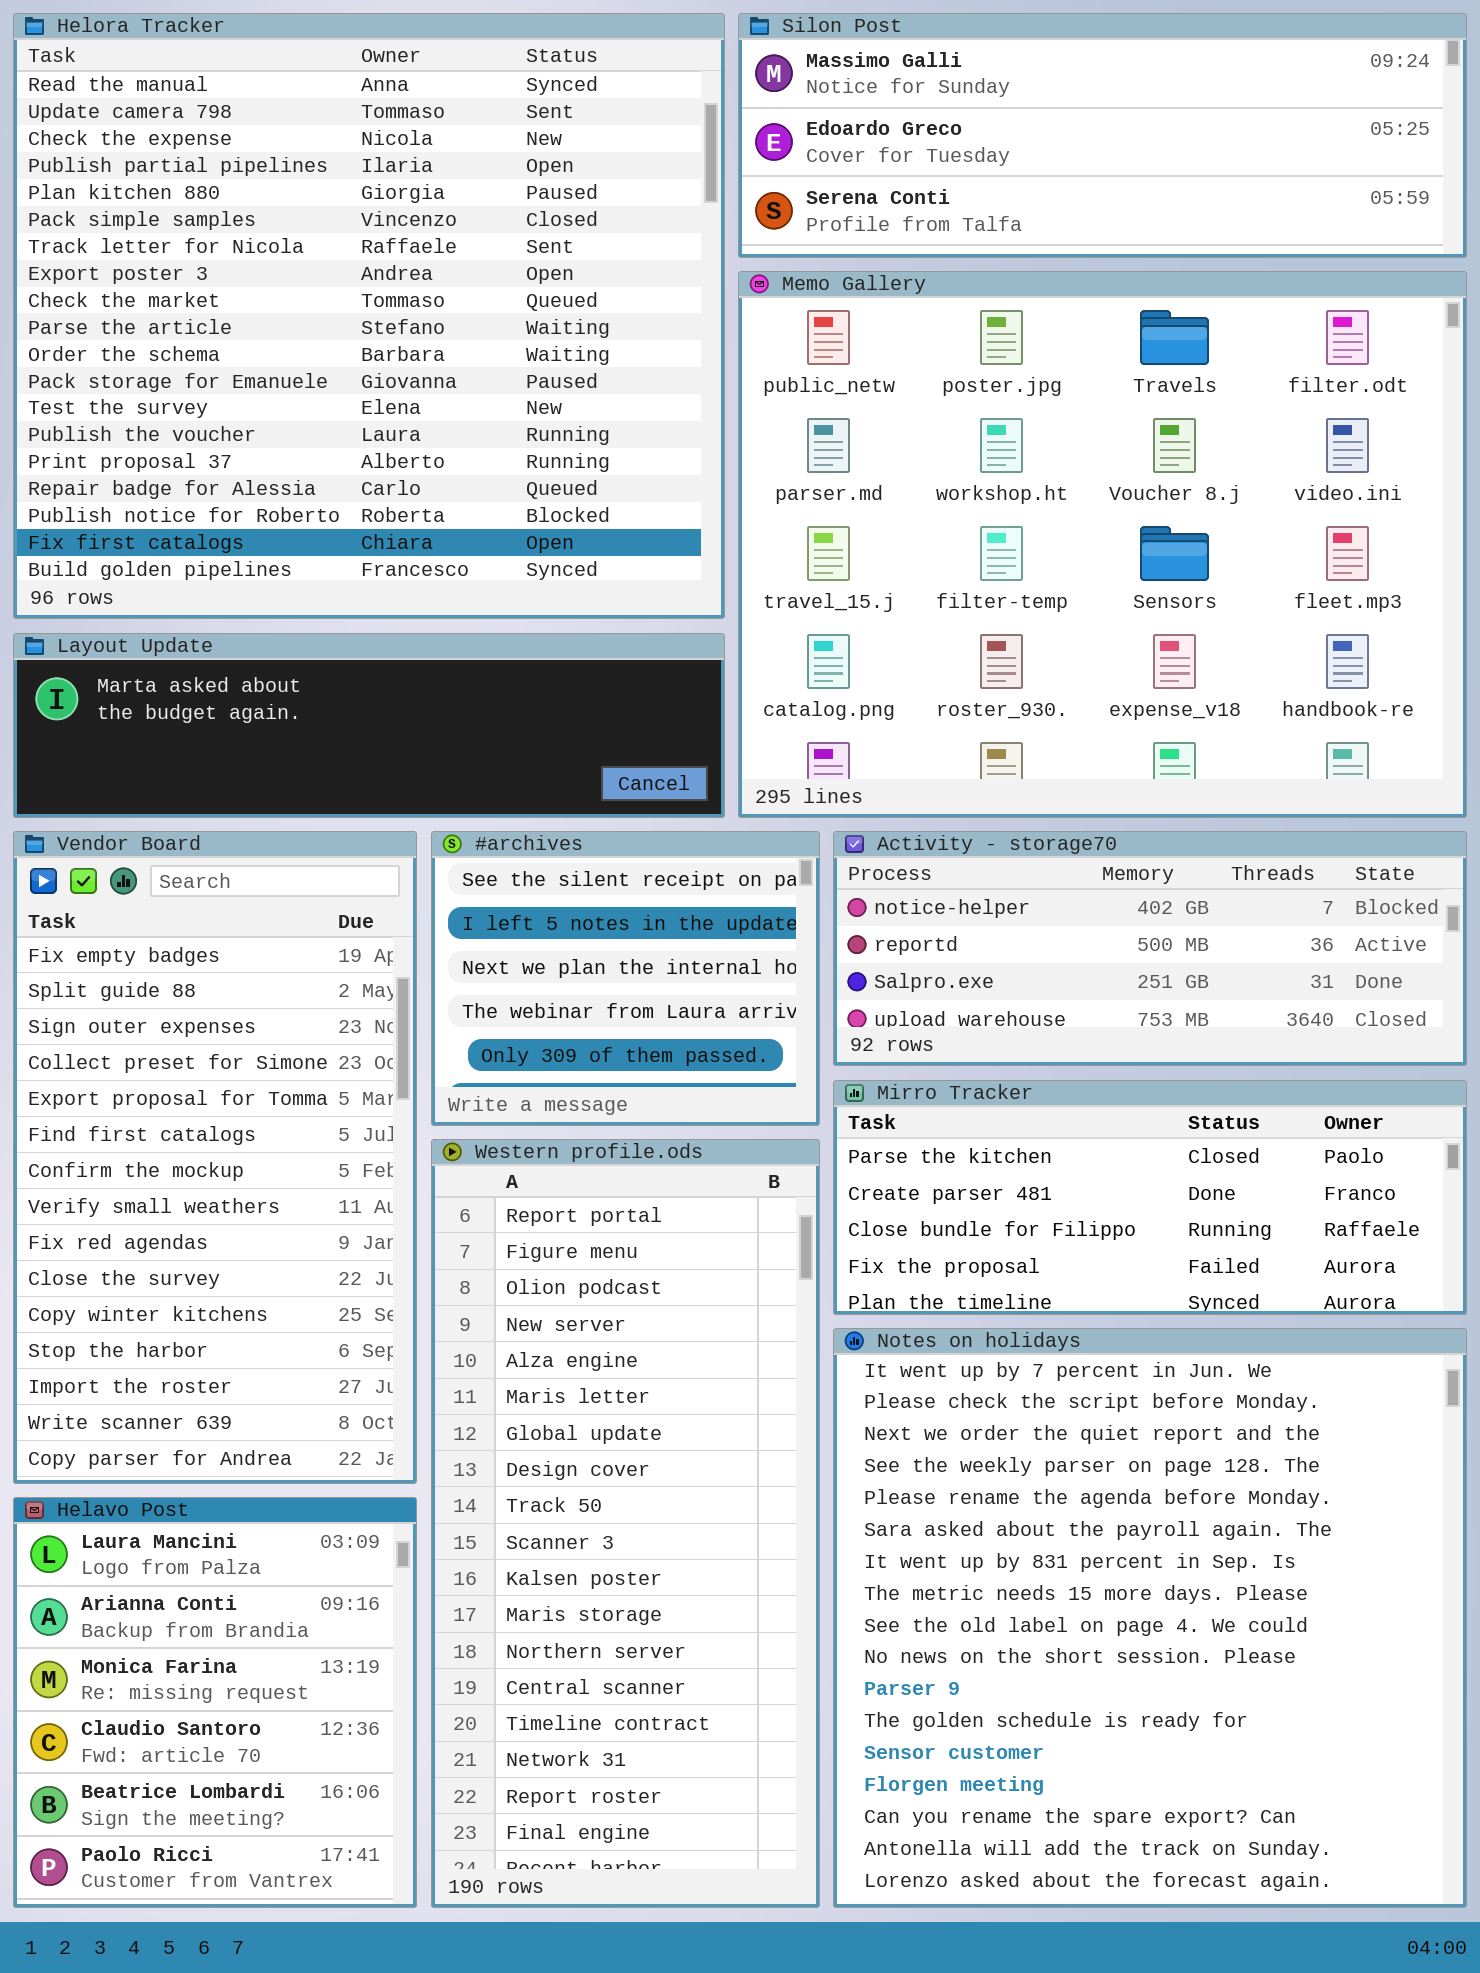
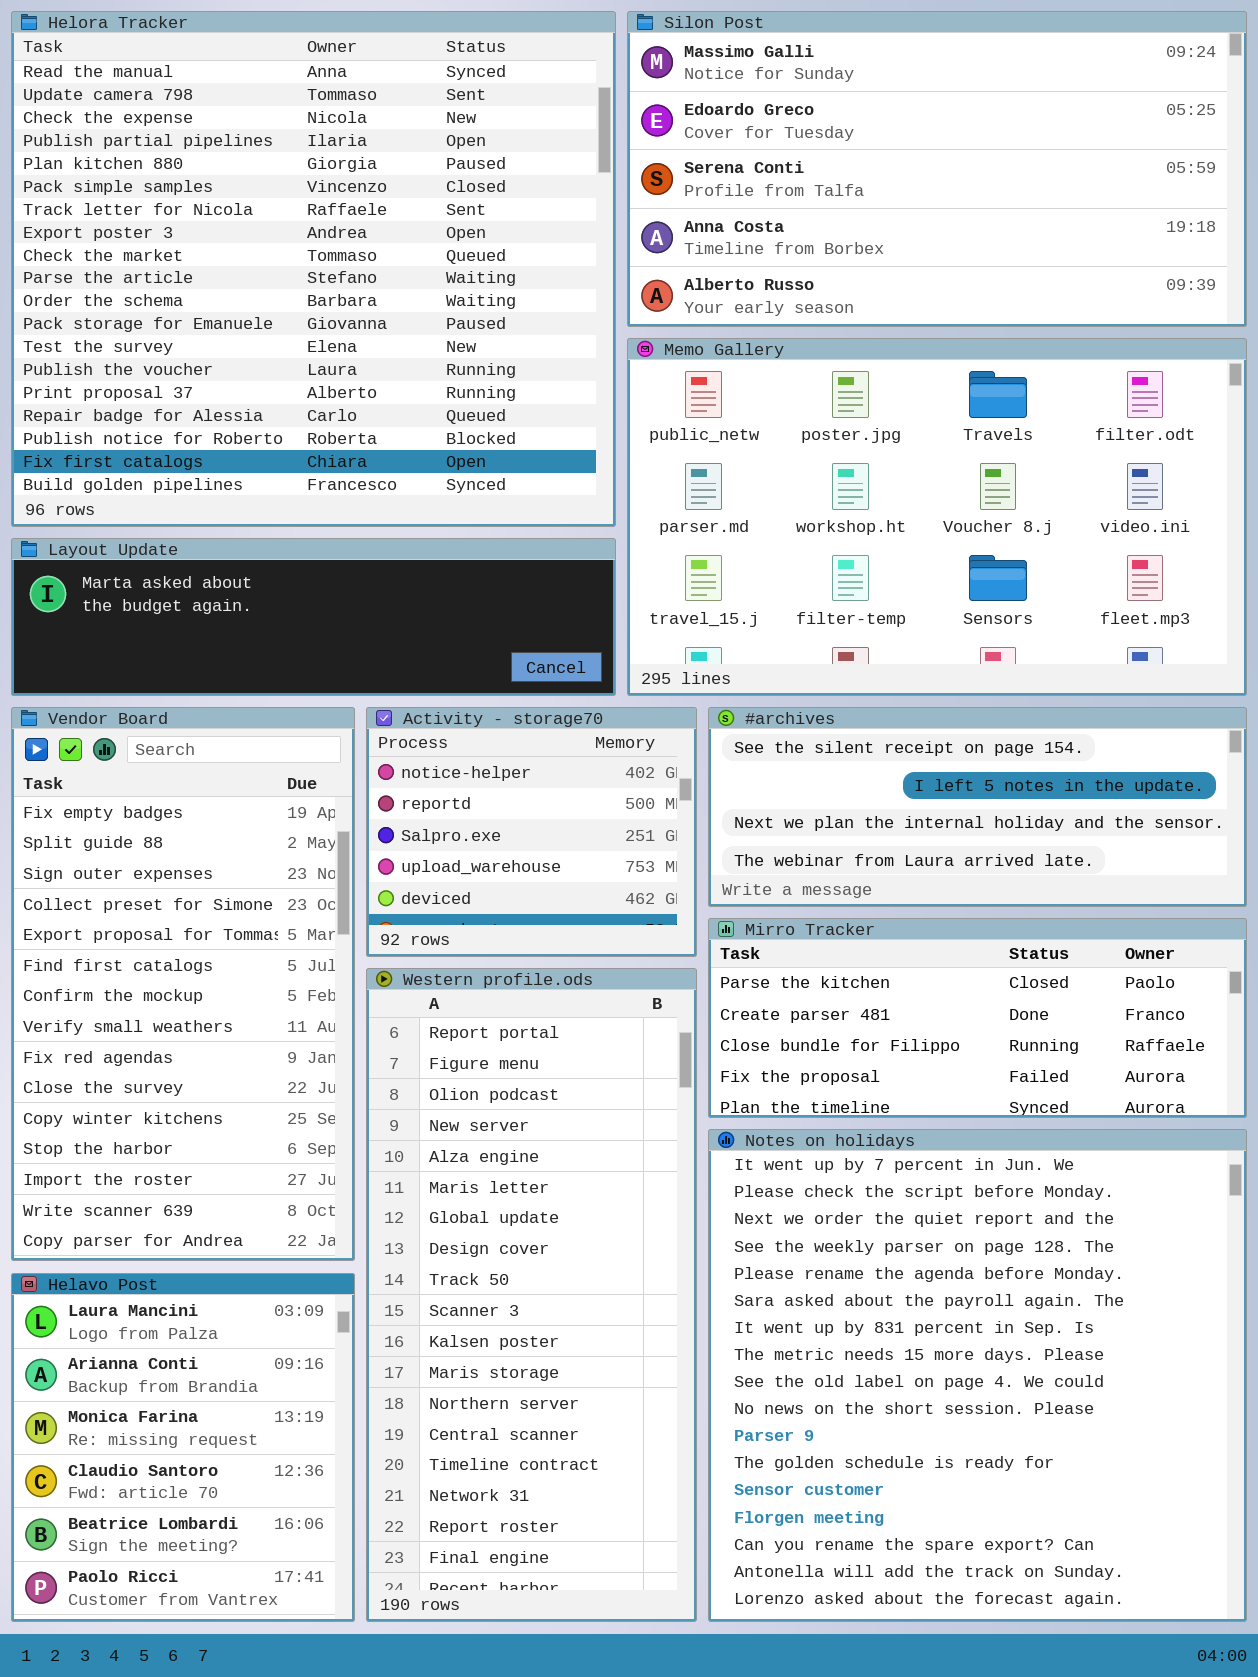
Silon Post: [738,13,1467,258] -> [627,11,1247,327], resized
Memo Gallery: [738,271,1467,818] -> [627,338,1247,696], resized
#archives: [431,831,820,1126] -> [708,707,1247,907], moved, resized
Activity - storage70: [833,831,1467,1066] -> [366,707,697,957], moved, resized

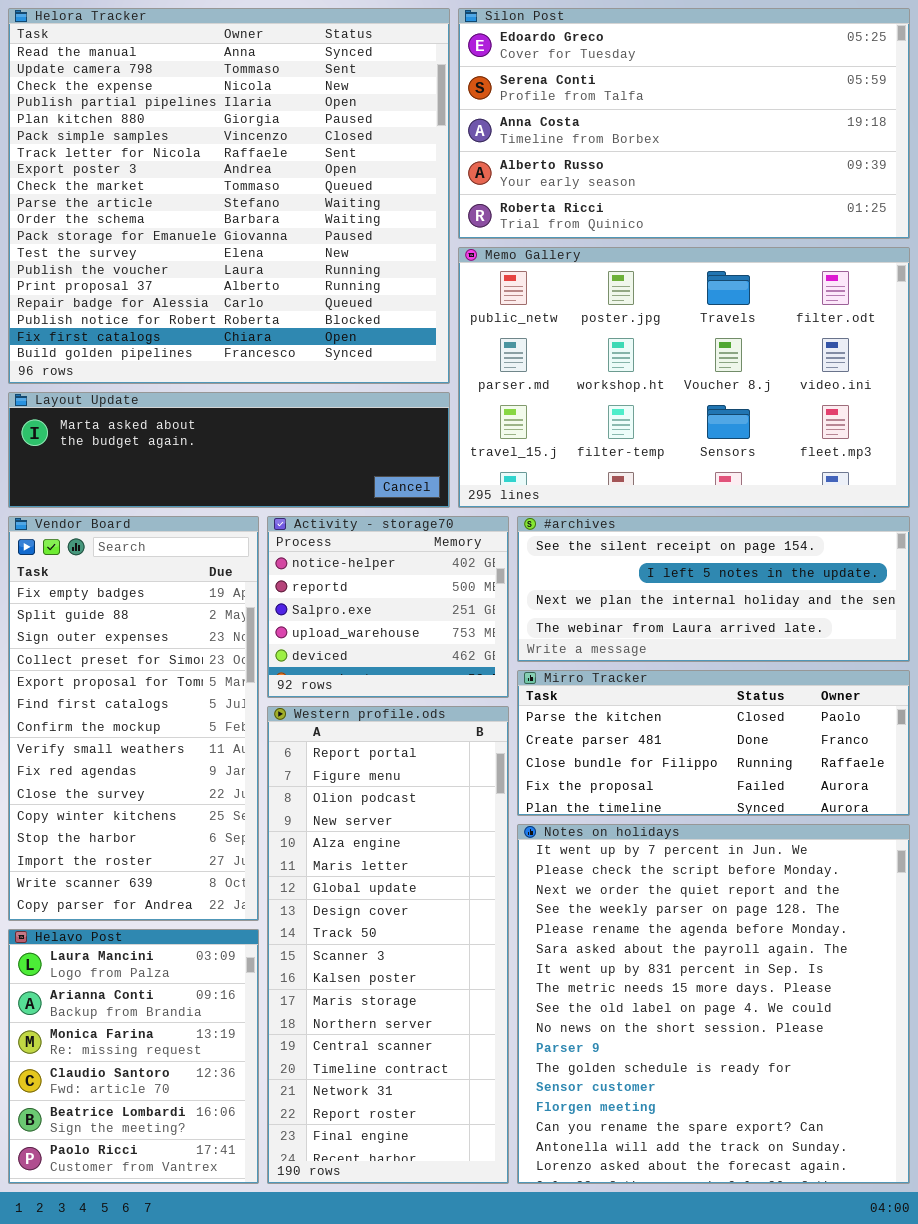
Silon Post: [627,11,1247,327] -> [458,8,910,239], scrolled down 1 row

